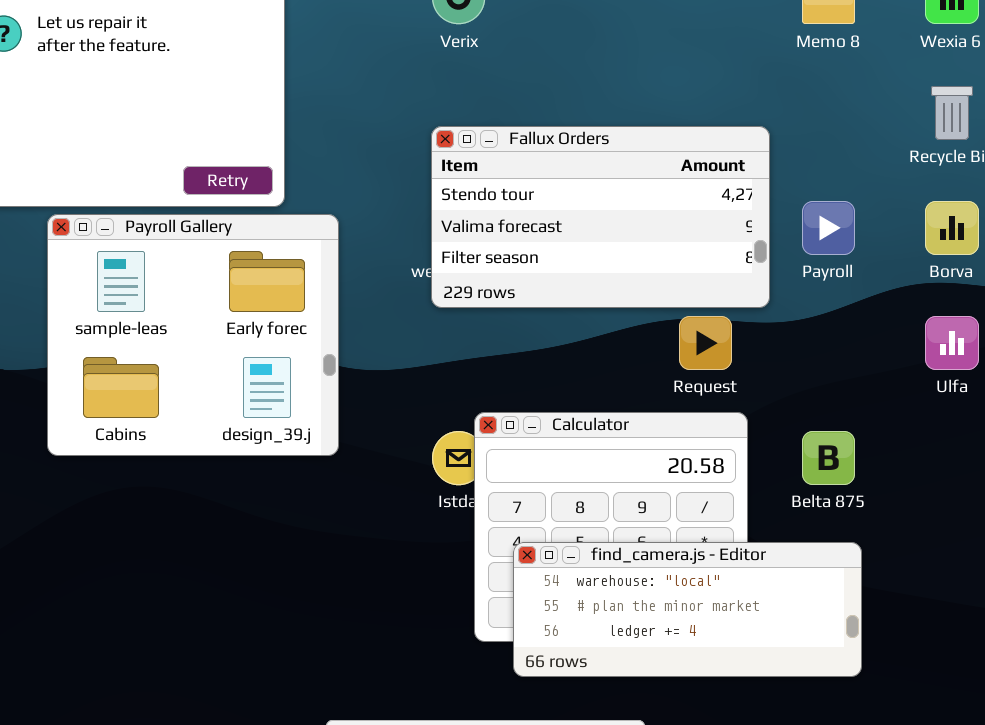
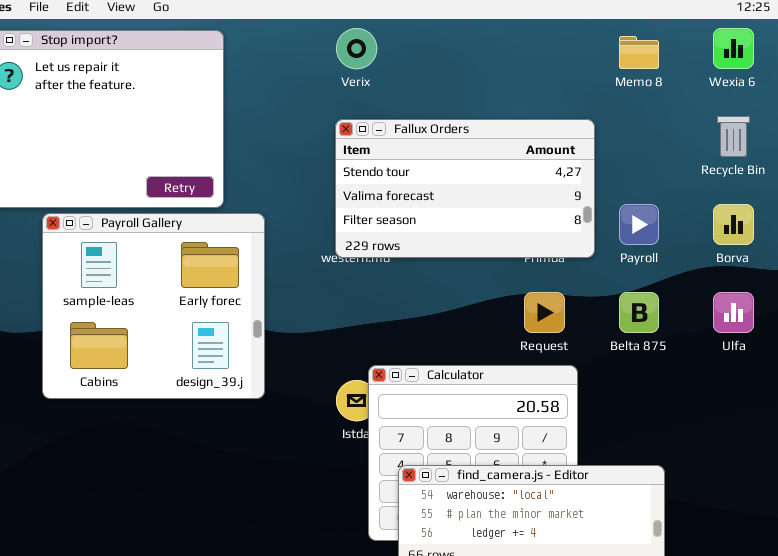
Fallux Orders: [431,126,770,308] -> [335,119,595,258], moved
Belta 875: [802,431,855,485] -> [619,292,659,333], moved

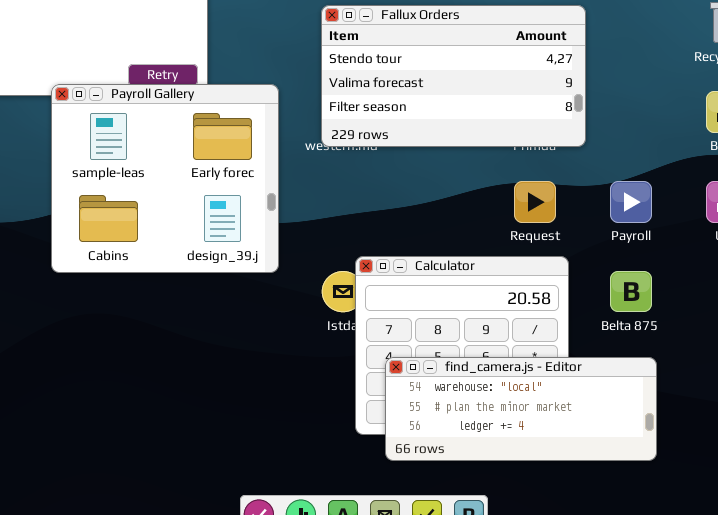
Payroll: [619,204,659,245] -> [610,181,652,223], moved
Payroll Gallery: [42,213,265,399] -> [51,84,279,273], moved
Belta 875: [619,292,659,333] -> [610,271,652,312], moved

